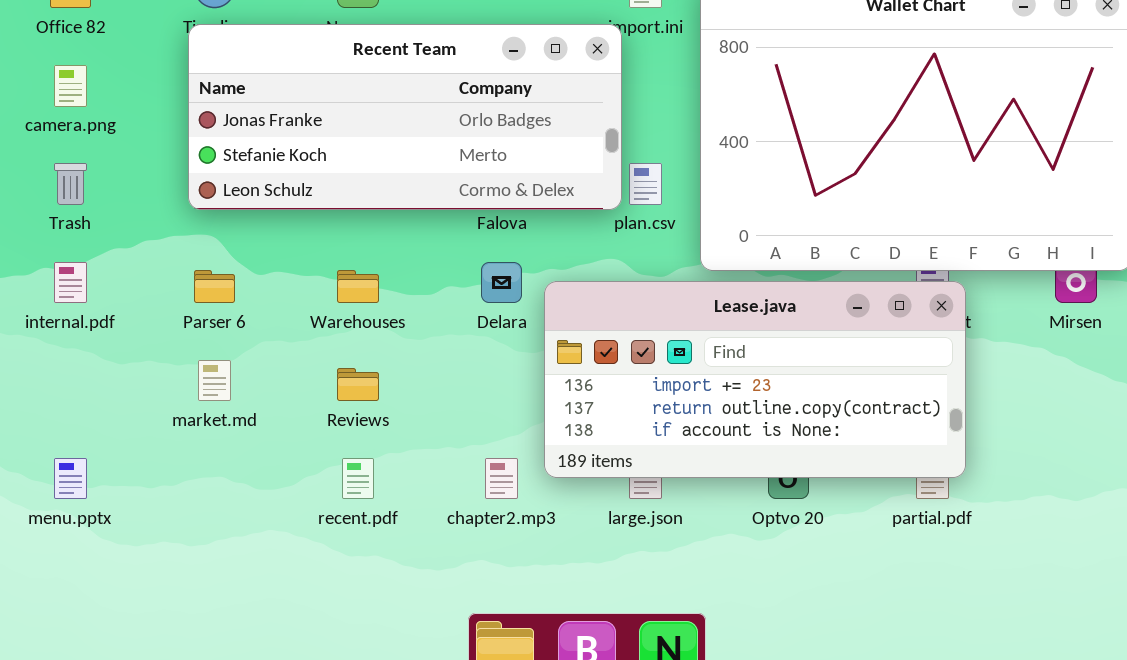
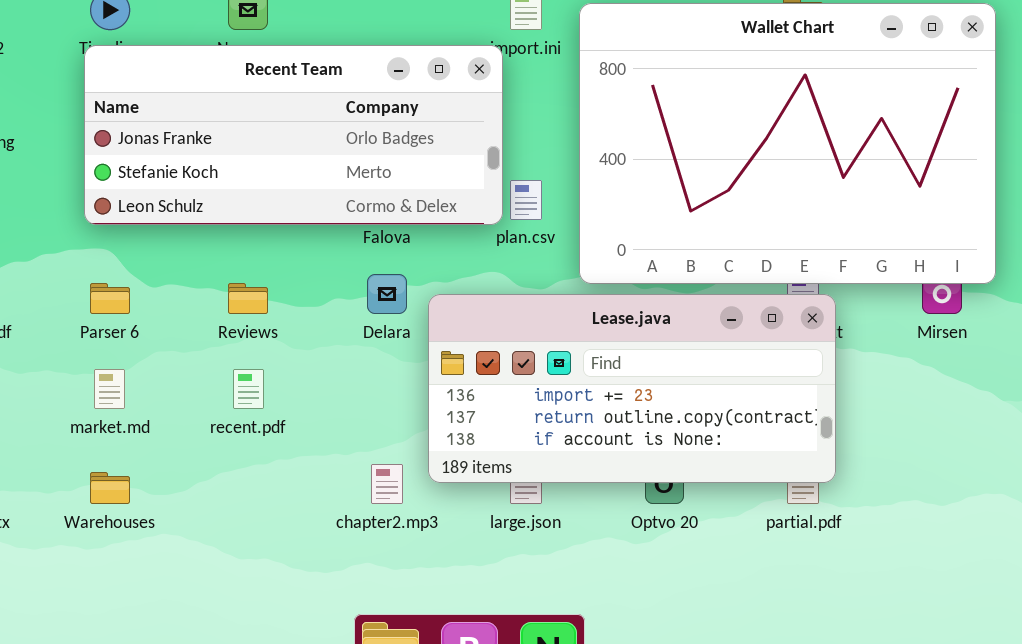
Warehouses: [337,270,379,303] -> [90,472,130,504], moved
Reviews: [337,368,379,401] -> [228,283,268,314], moved
recent.pdf: [342,458,374,499] -> [233,369,264,409], moved

